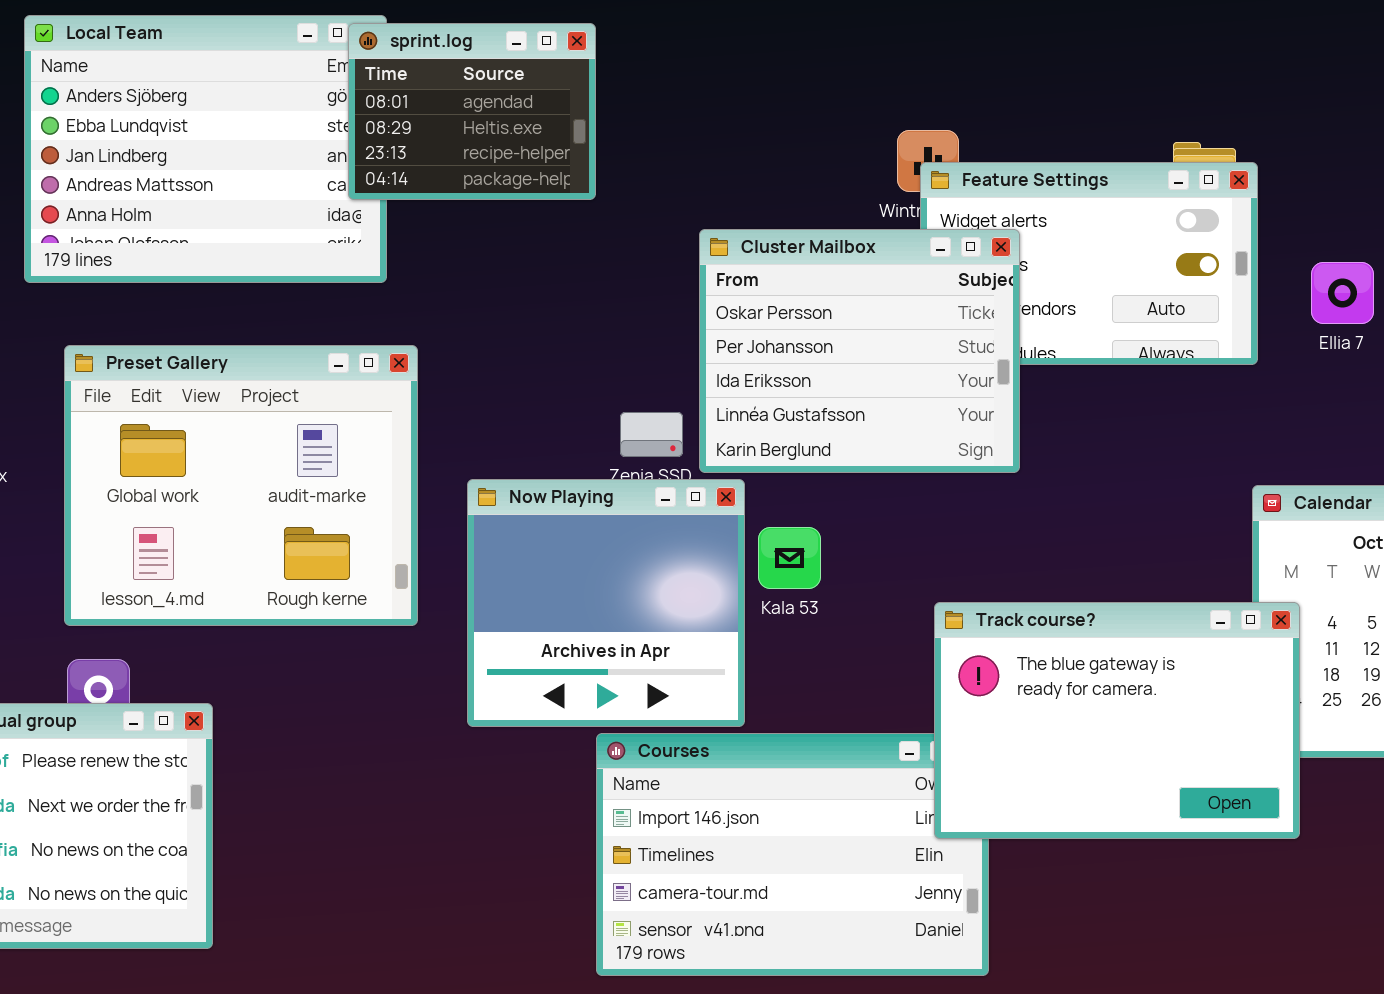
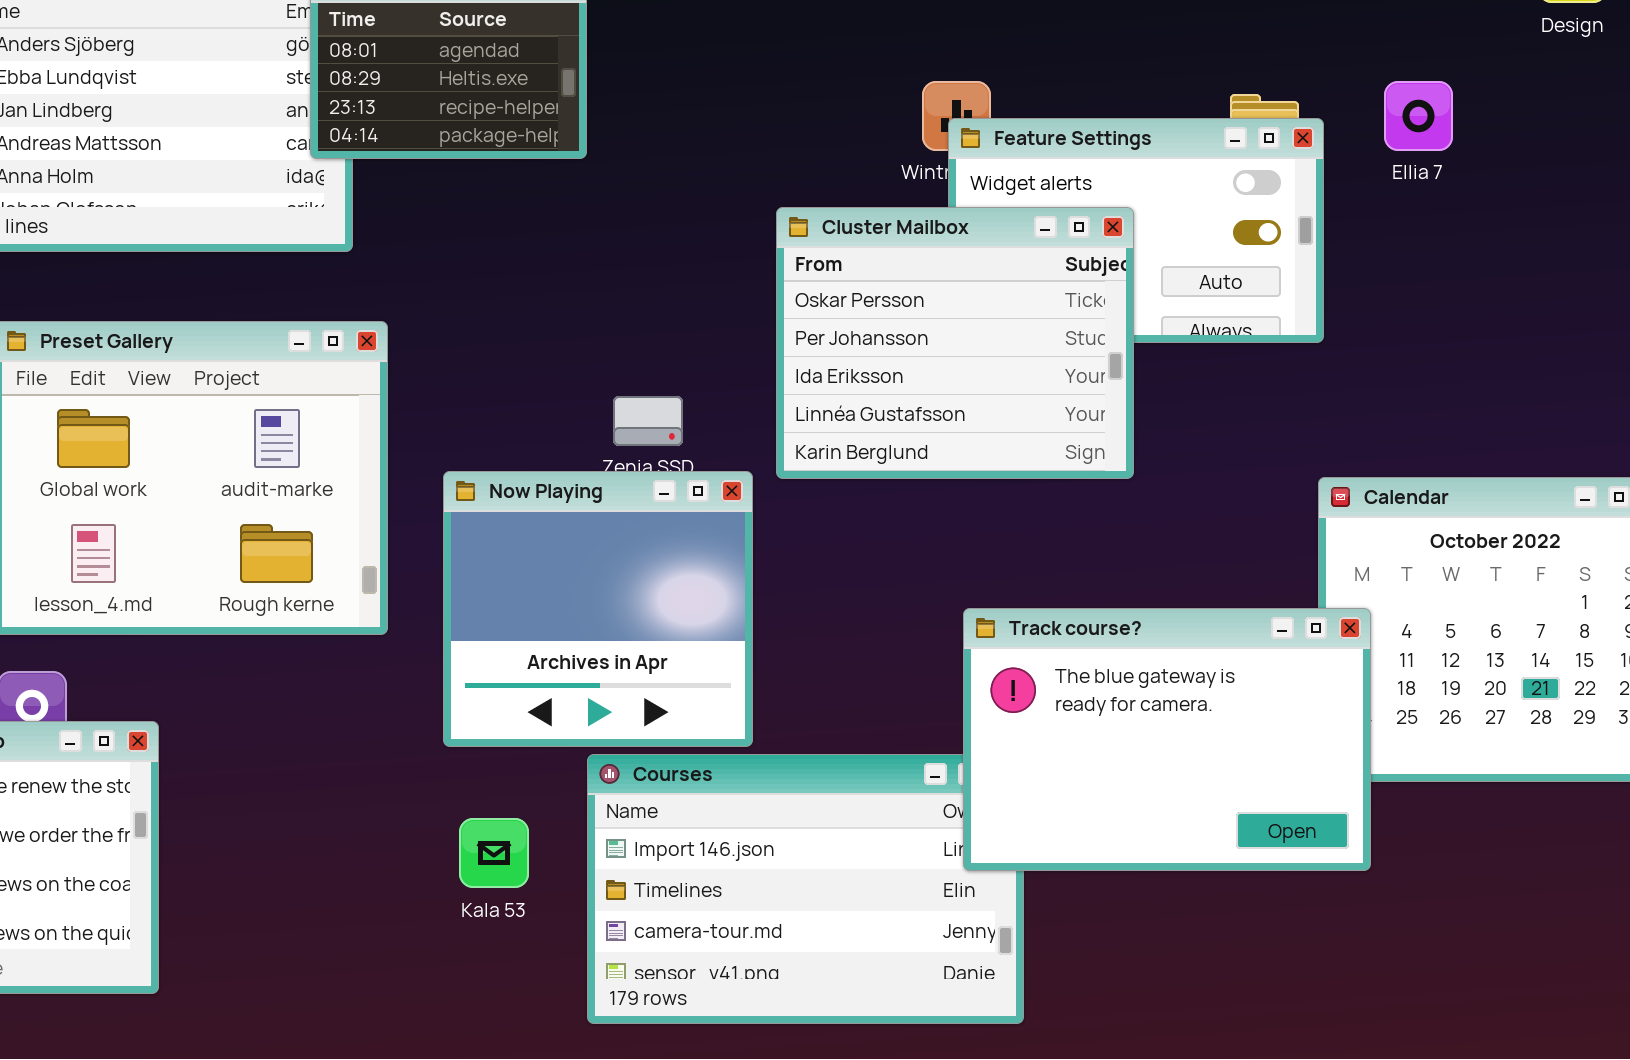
Cluster Mailbox: [699,229,1020,473] -> [776,207,1134,479], moved
Ellia 7: [1311,262,1374,324] -> [1384,81,1453,151], moved
Kala 53: [758,527,821,589] -> [459,818,529,888], moved

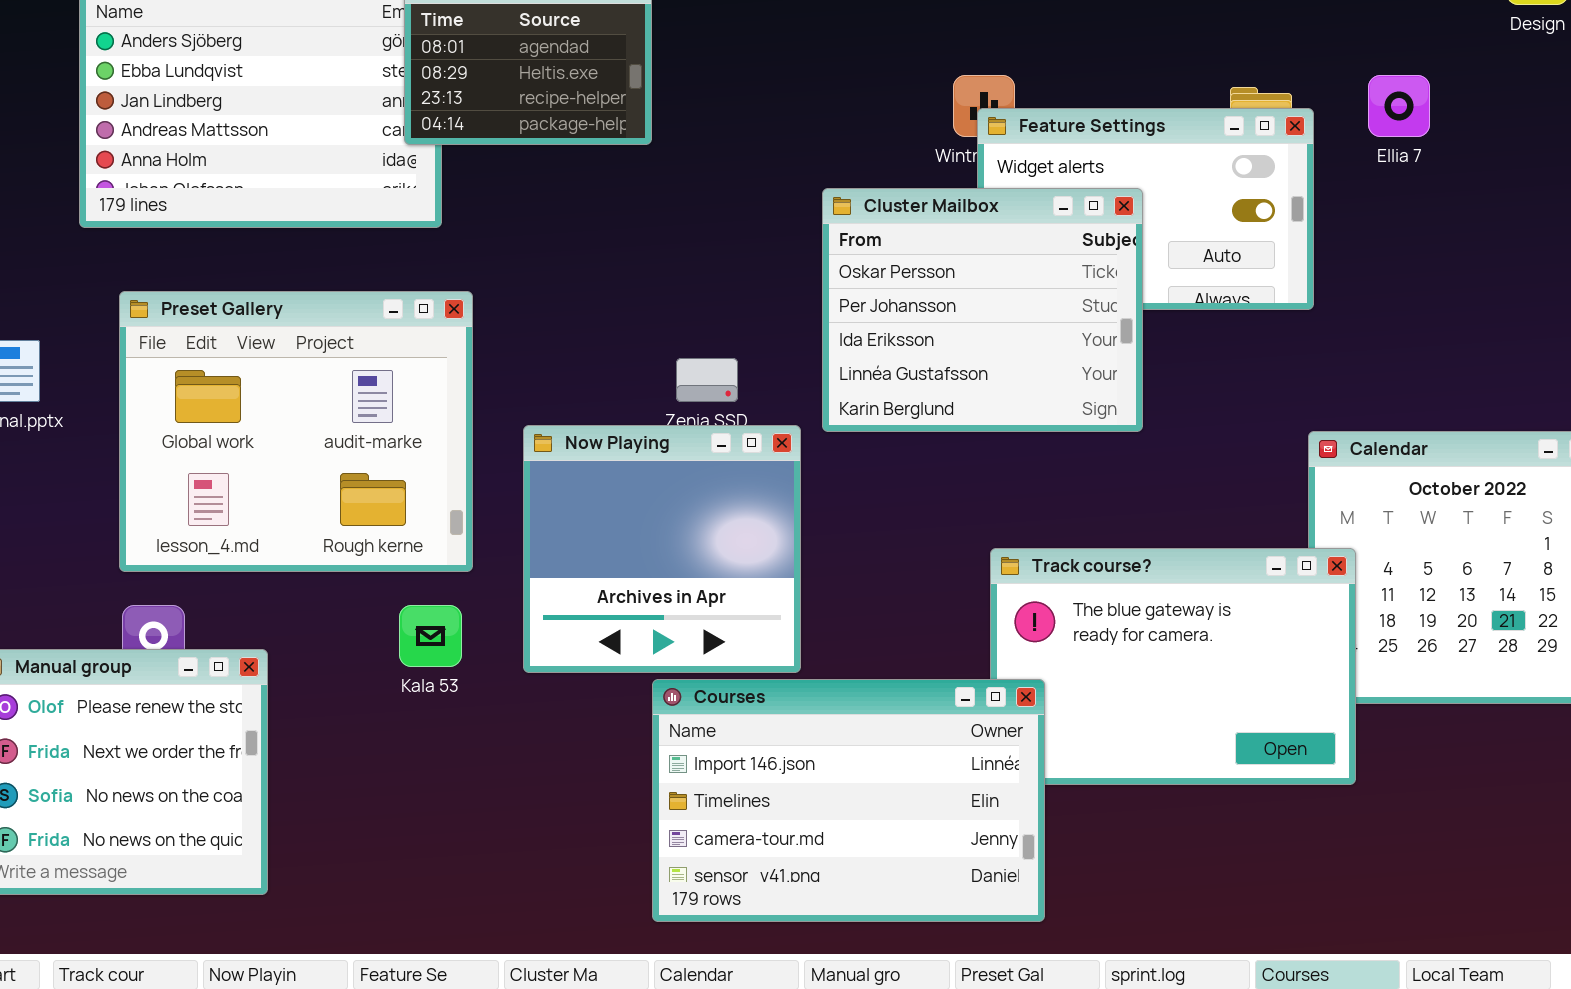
Courses: [587,754,1024,1024] -> [652,679,1045,922], raised
Kala 53: [459,818,529,888] -> [399,605,462,667], moved

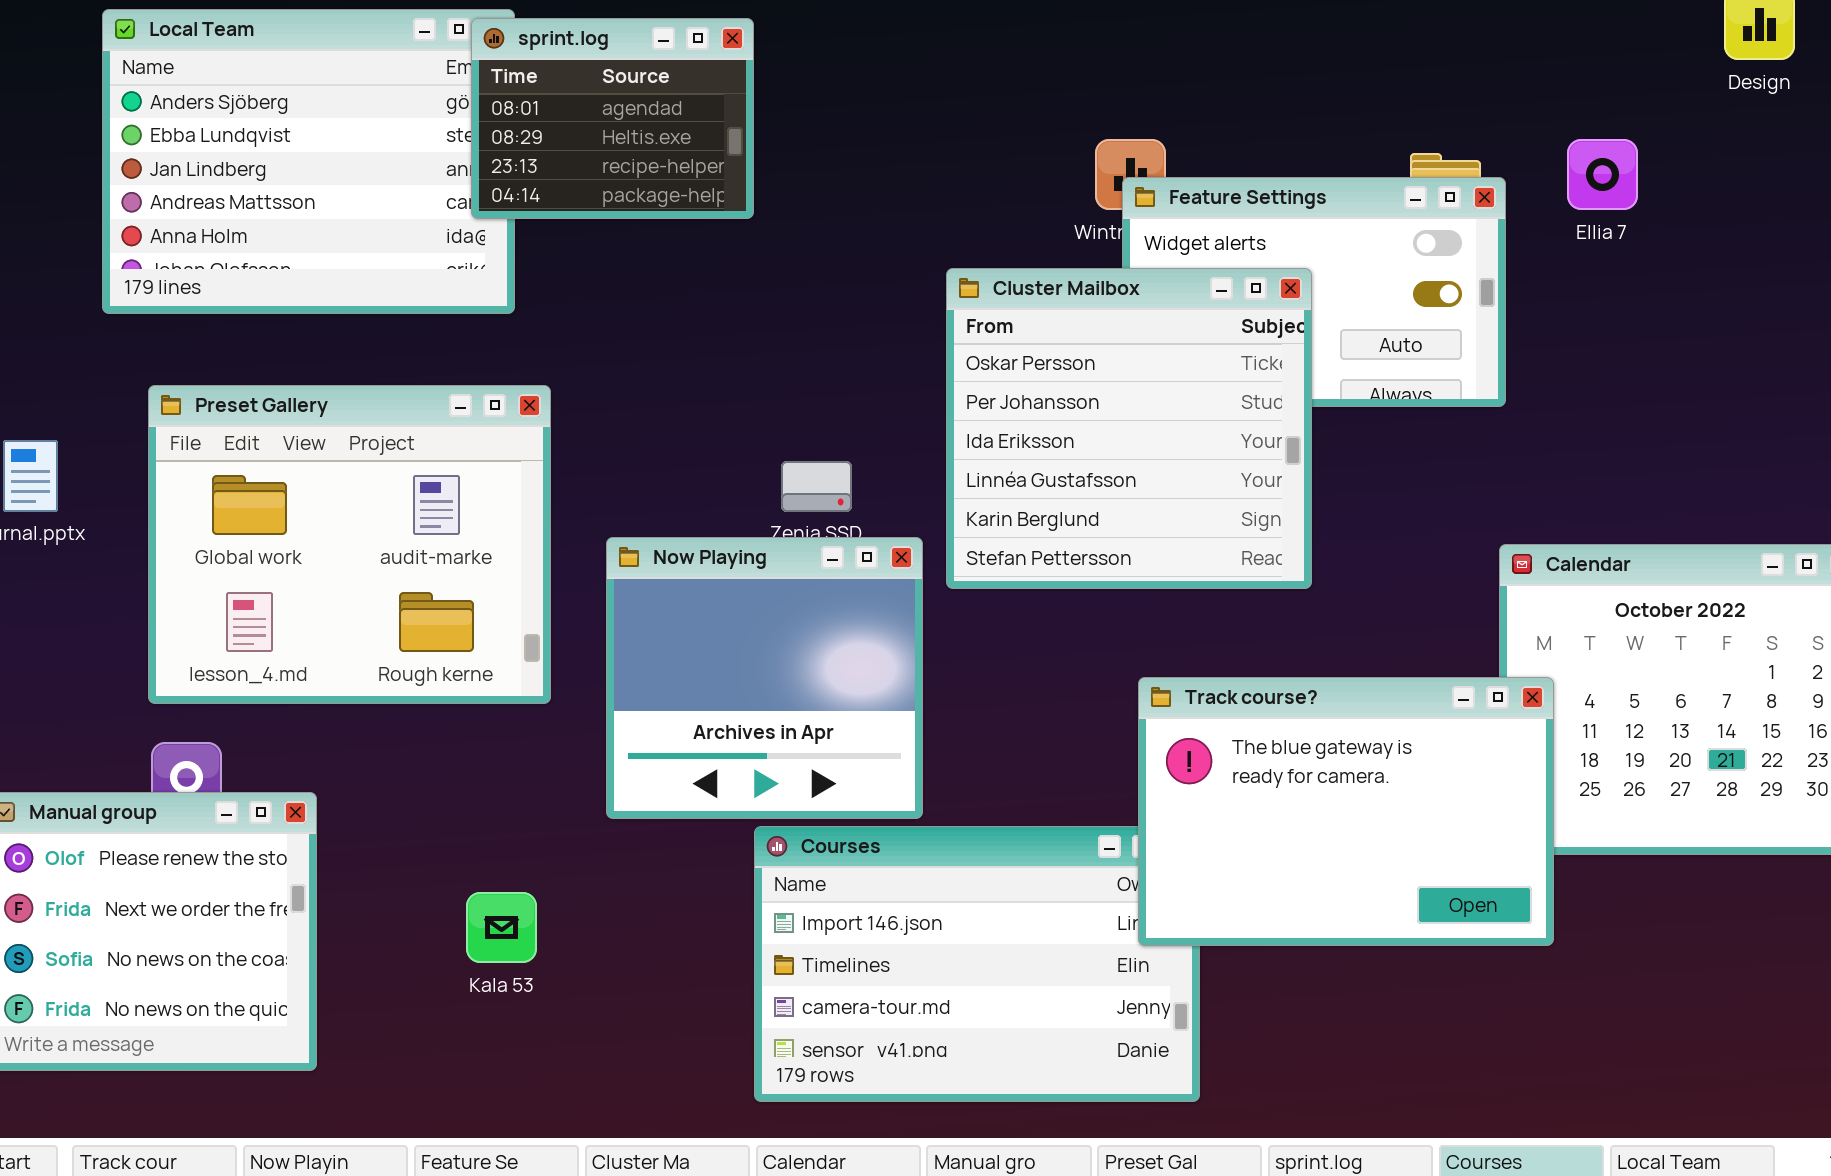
Cluster Mailbox: [822,188,1143,432] -> [946,268,1312,589], resized
Track course?: [990,548,1356,785] -> [1138,677,1554,946], raised
Kala 53: [399,605,462,667] -> [466,892,537,963], moved

